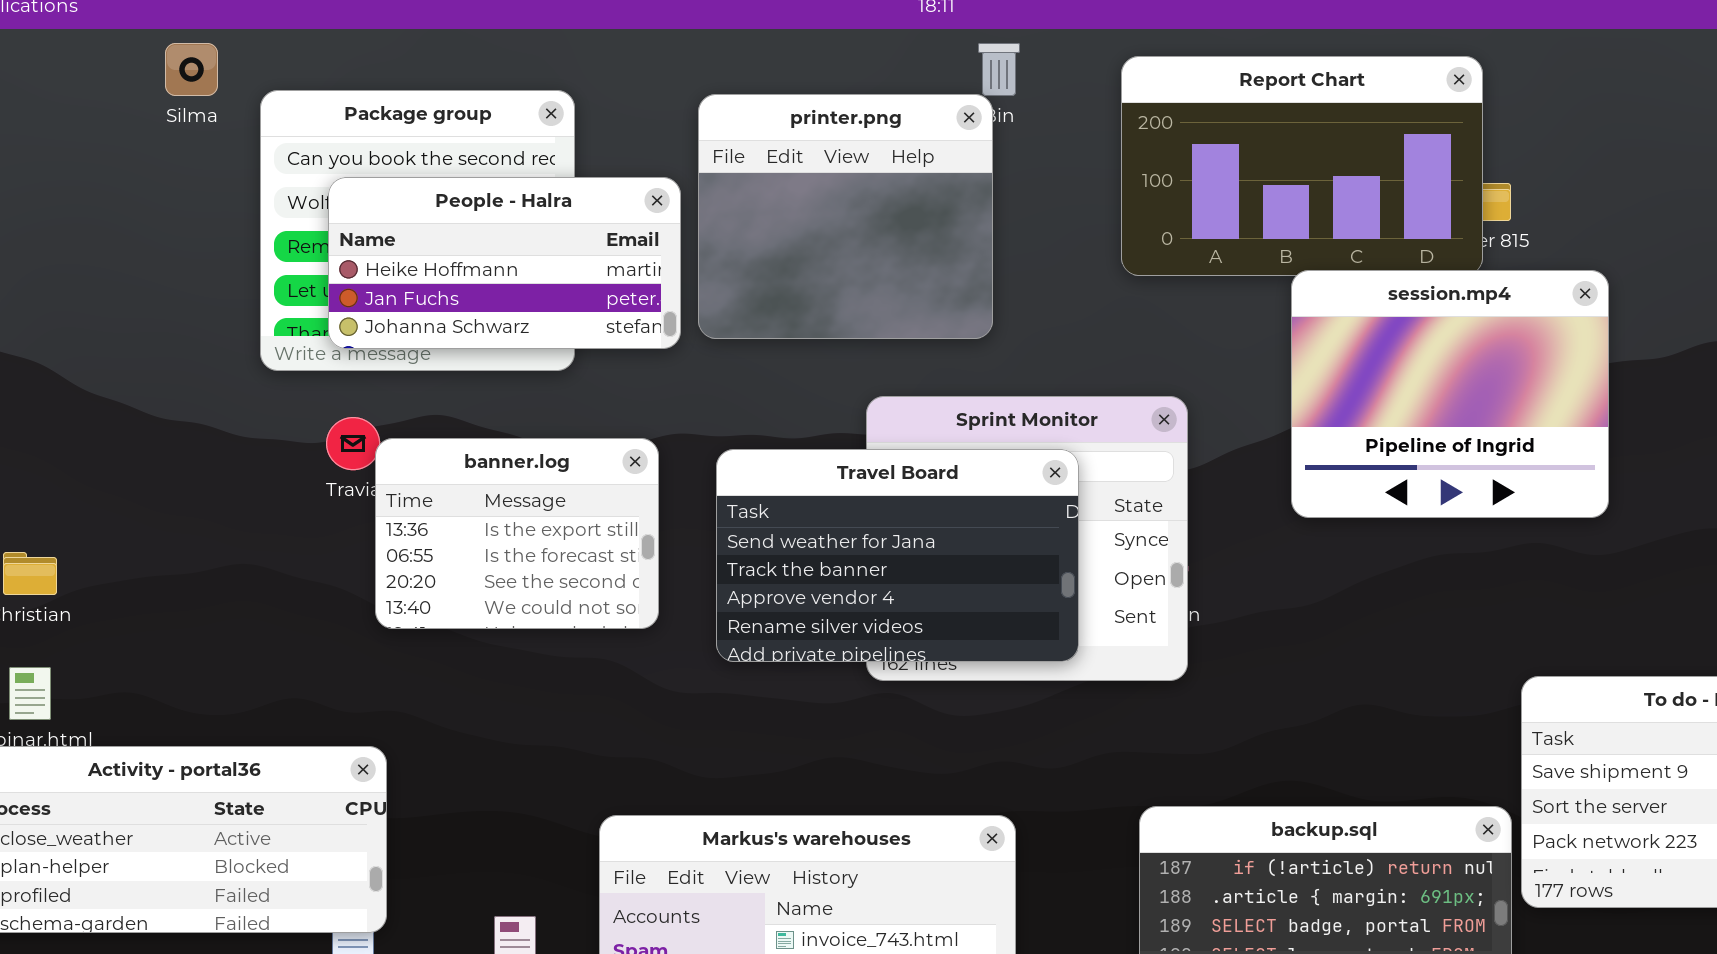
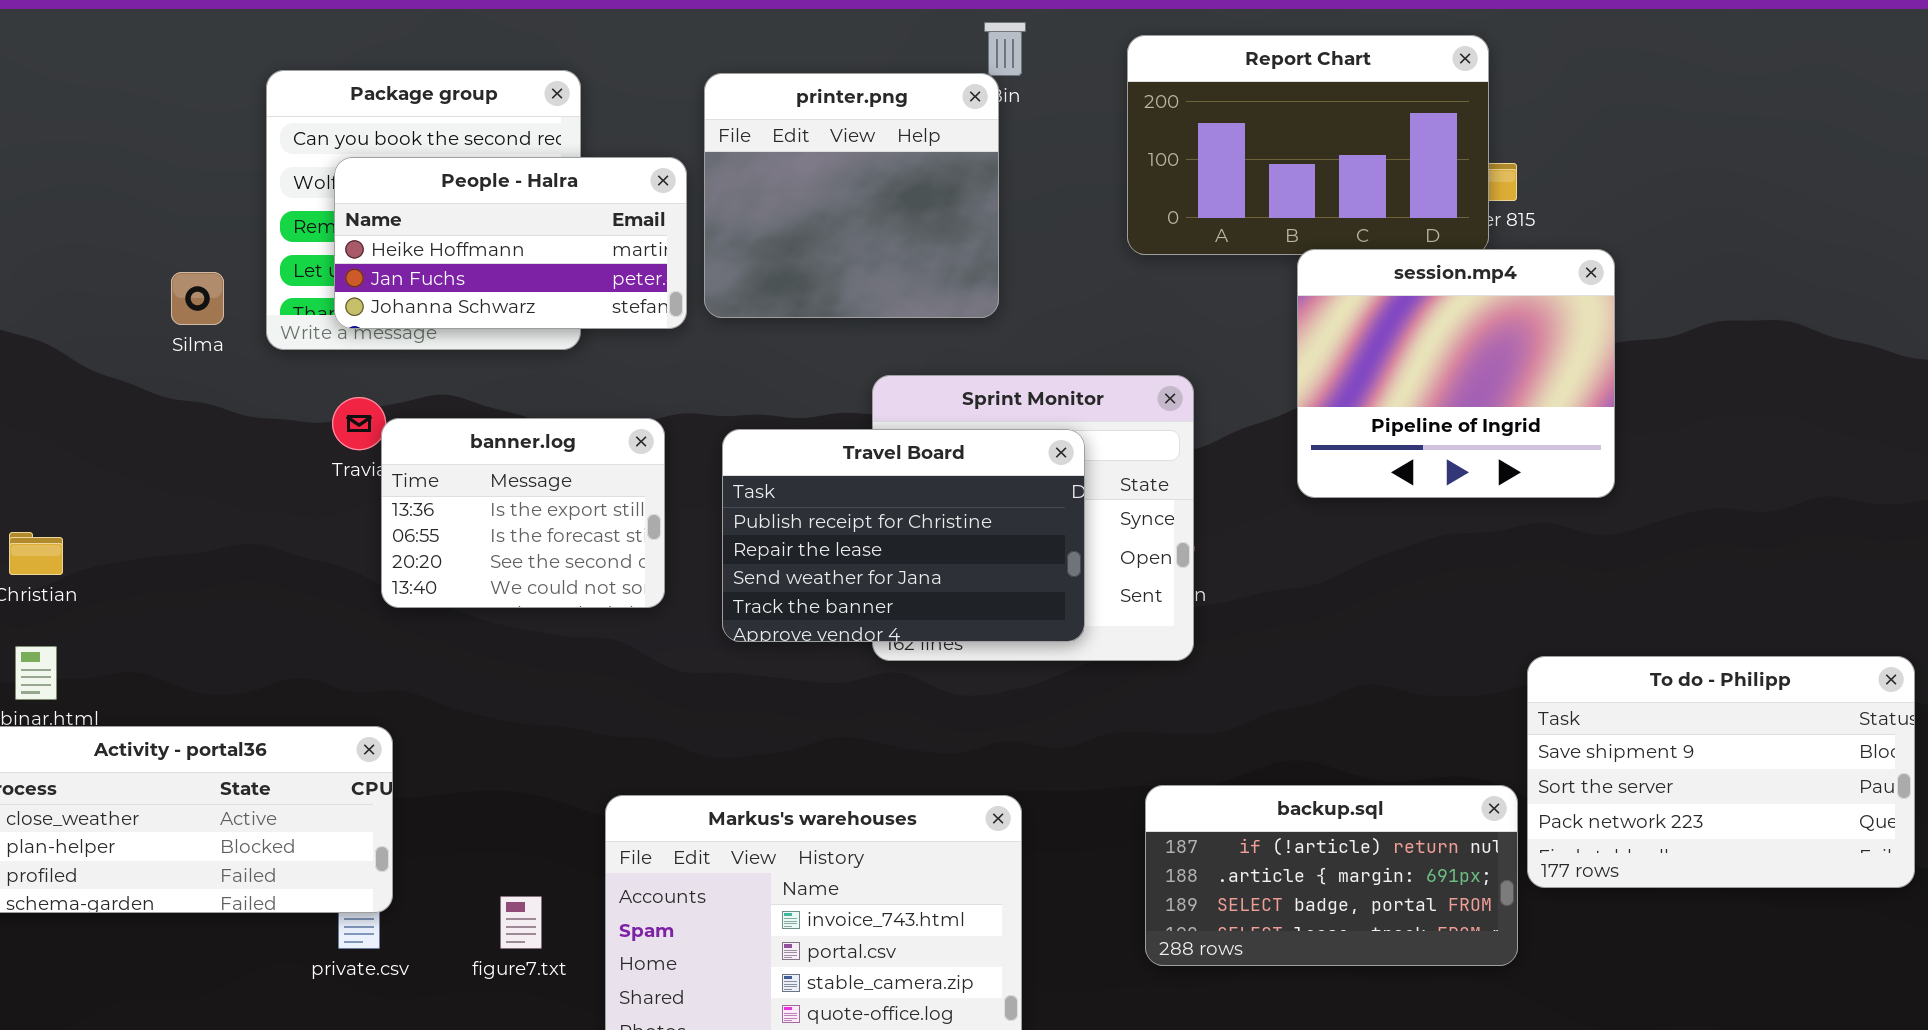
Silma: [165,43,218,96] -> [171,272,224,325], moved
Travel Board: [716,449,1079,662] -> [722,429,1085,642], scrolled up 2 rows

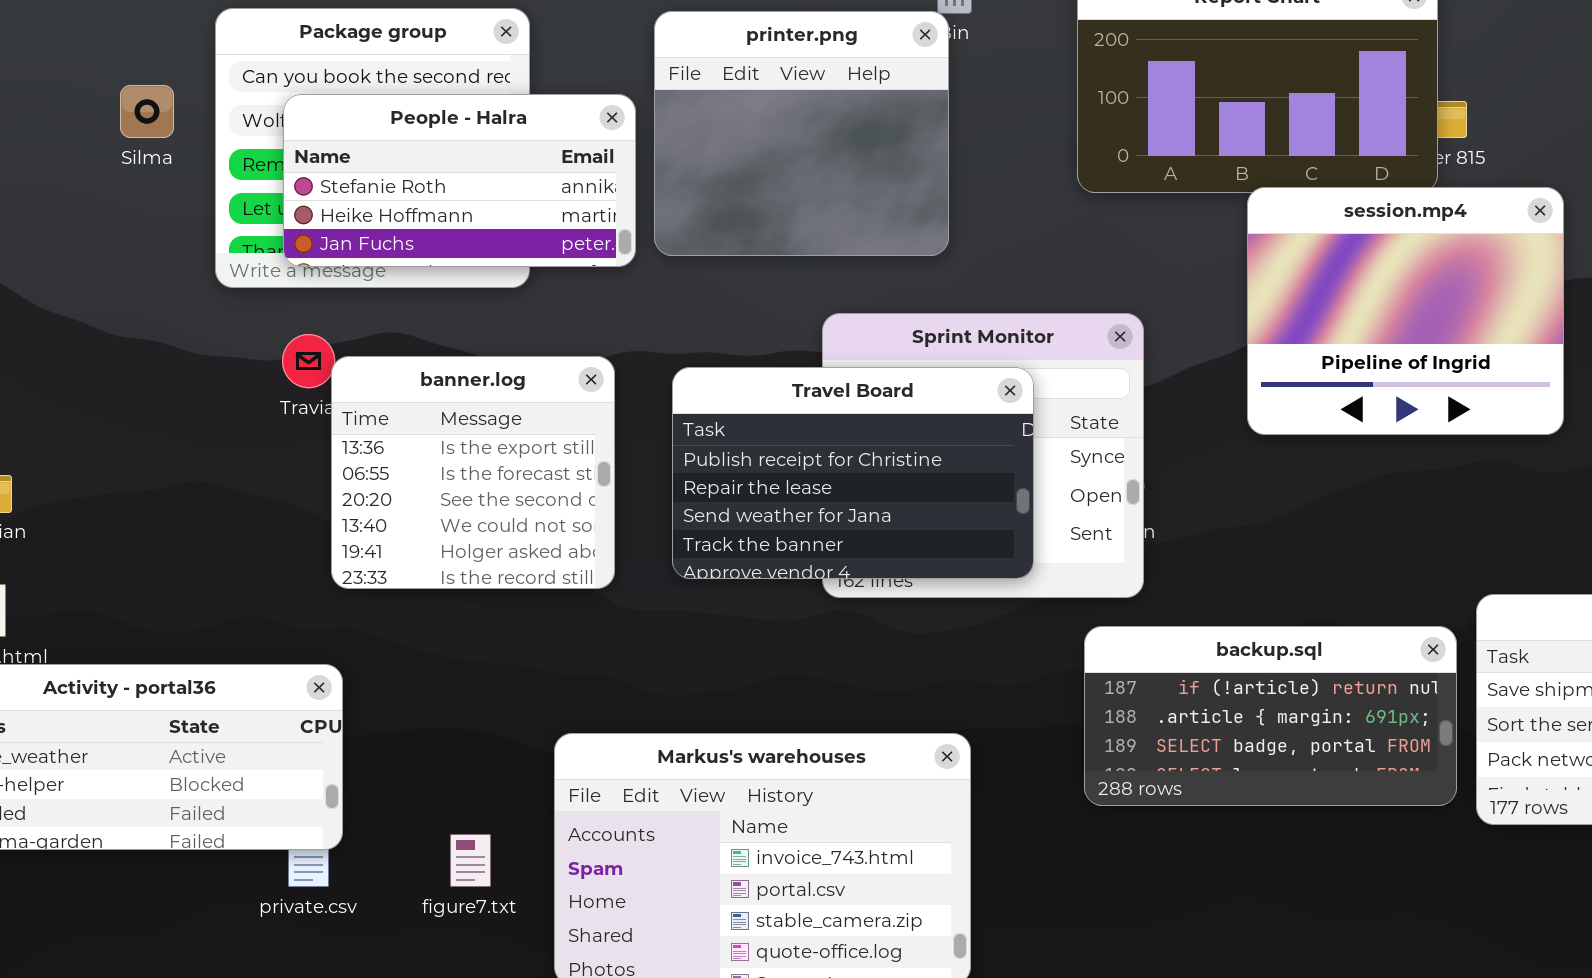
People - Halra: [334,157,687,329] -> [283,94,636,267], scrolled up 1 row
Silma: [171,272,224,325] -> [120,85,174,138], moved
banner.log: [381,418,665,608] -> [331,356,615,589], resized
backup.sql: [1145,785,1518,966] -> [1084,626,1457,806], moved

